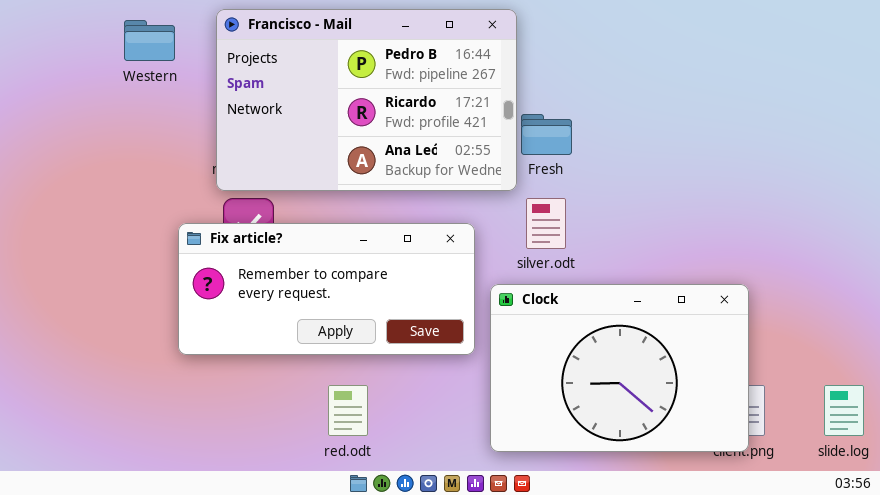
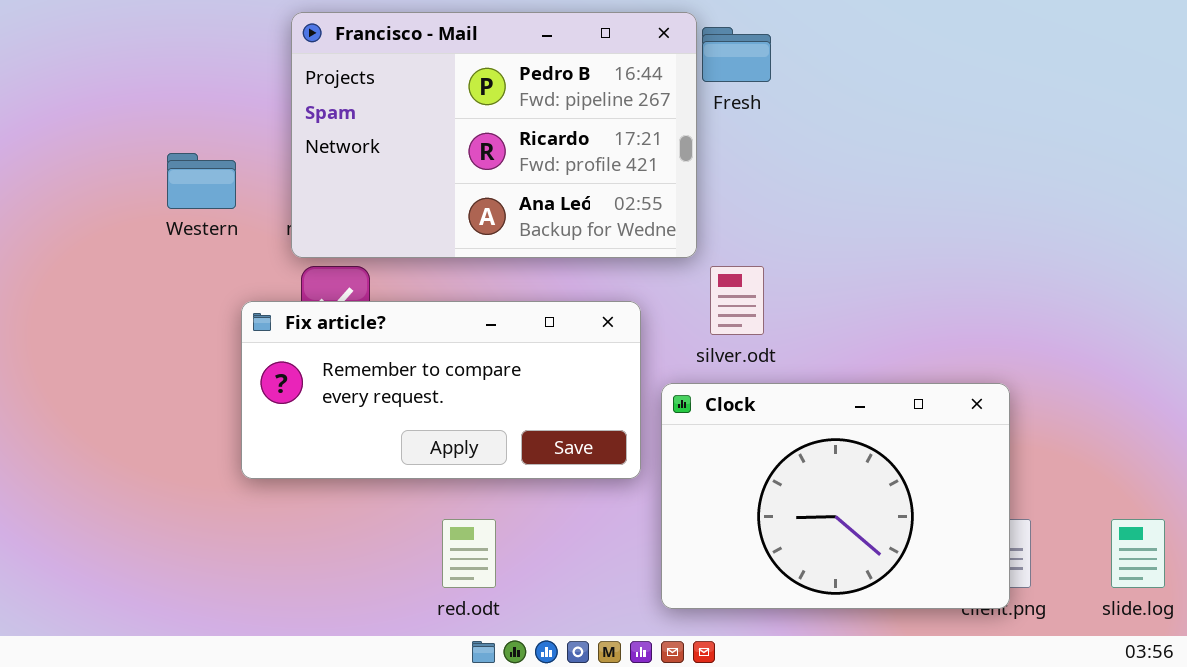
Western: [124,20,175,61] -> [167,153,236,209], moved
Fresh: [521,114,572,155] -> [702,27,771,82], moved

